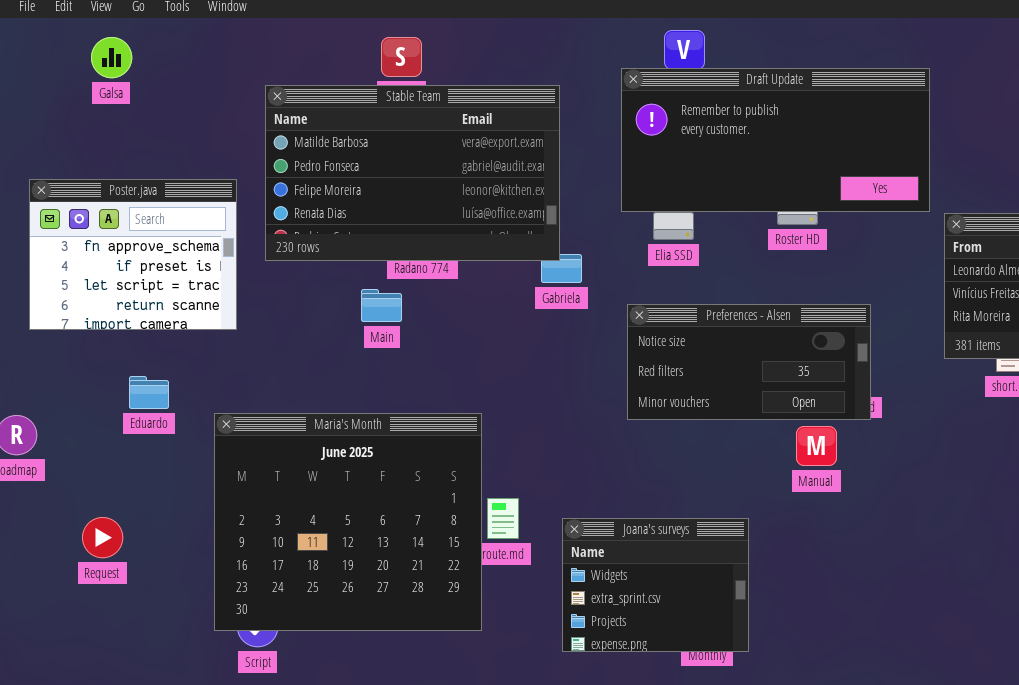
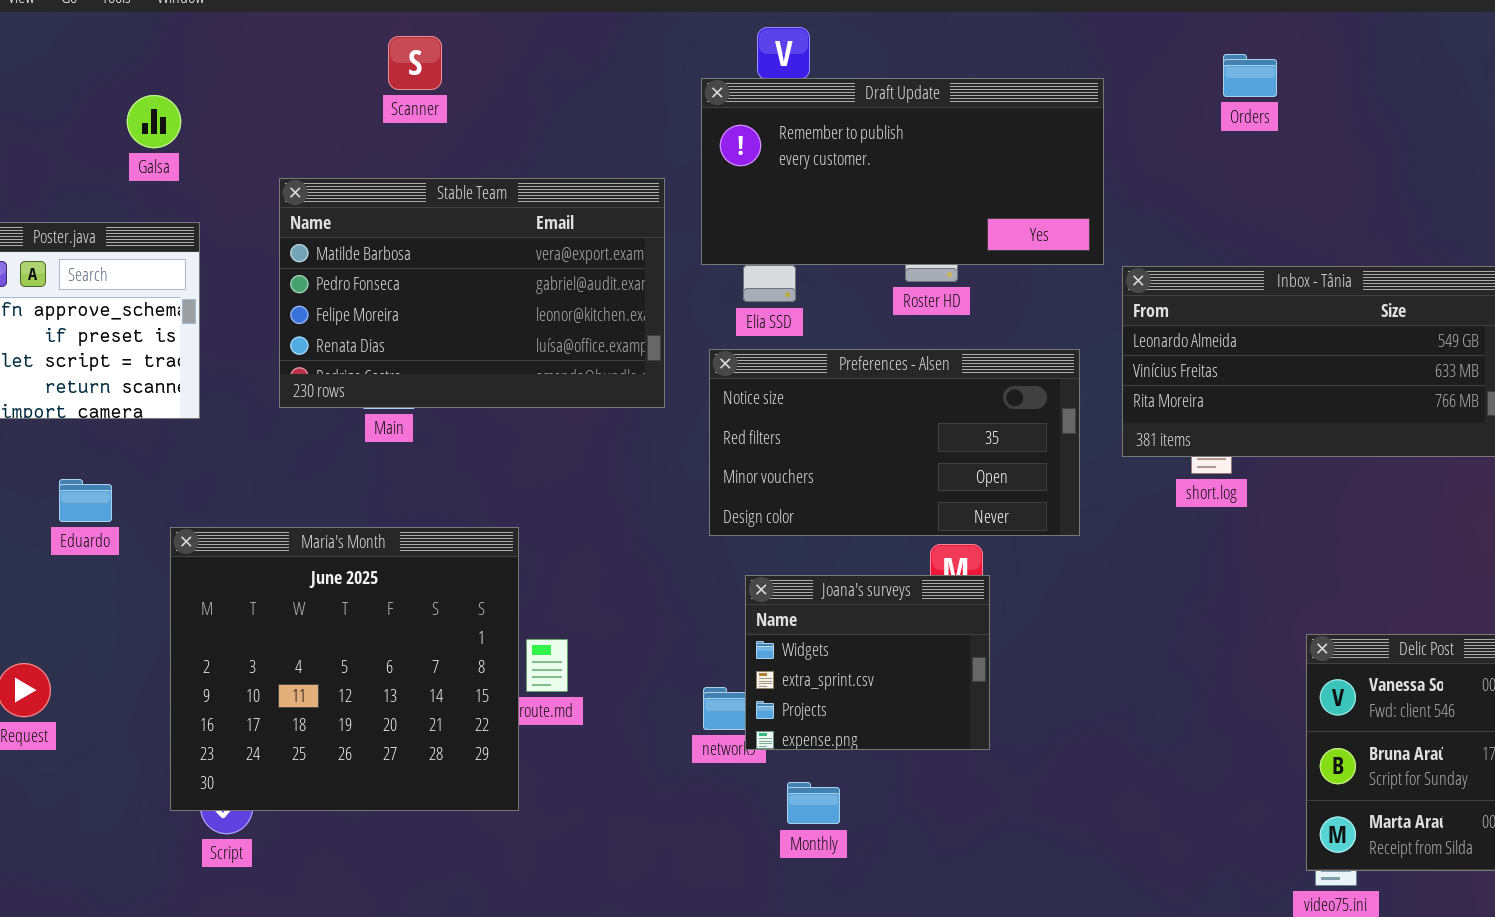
Galsa: [91,37,132,78] -> [127,95,181,148], moved
Stable Team: [265,85,560,261] -> [279,178,665,408], moved
Preferences - Alsen: [627,304,871,420] -> [709,349,1080,536], resized
Joana's surveys: [562,518,749,652] -> [745,575,990,750], moved

